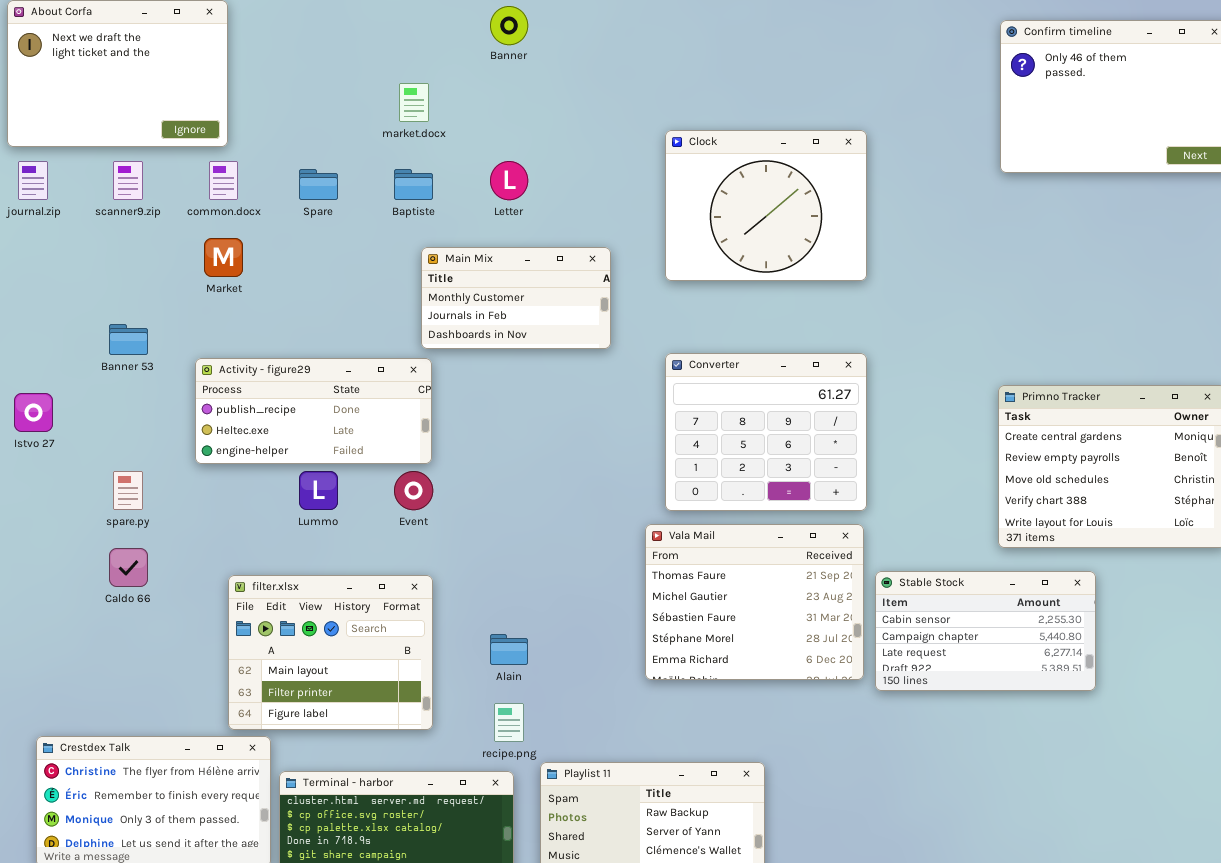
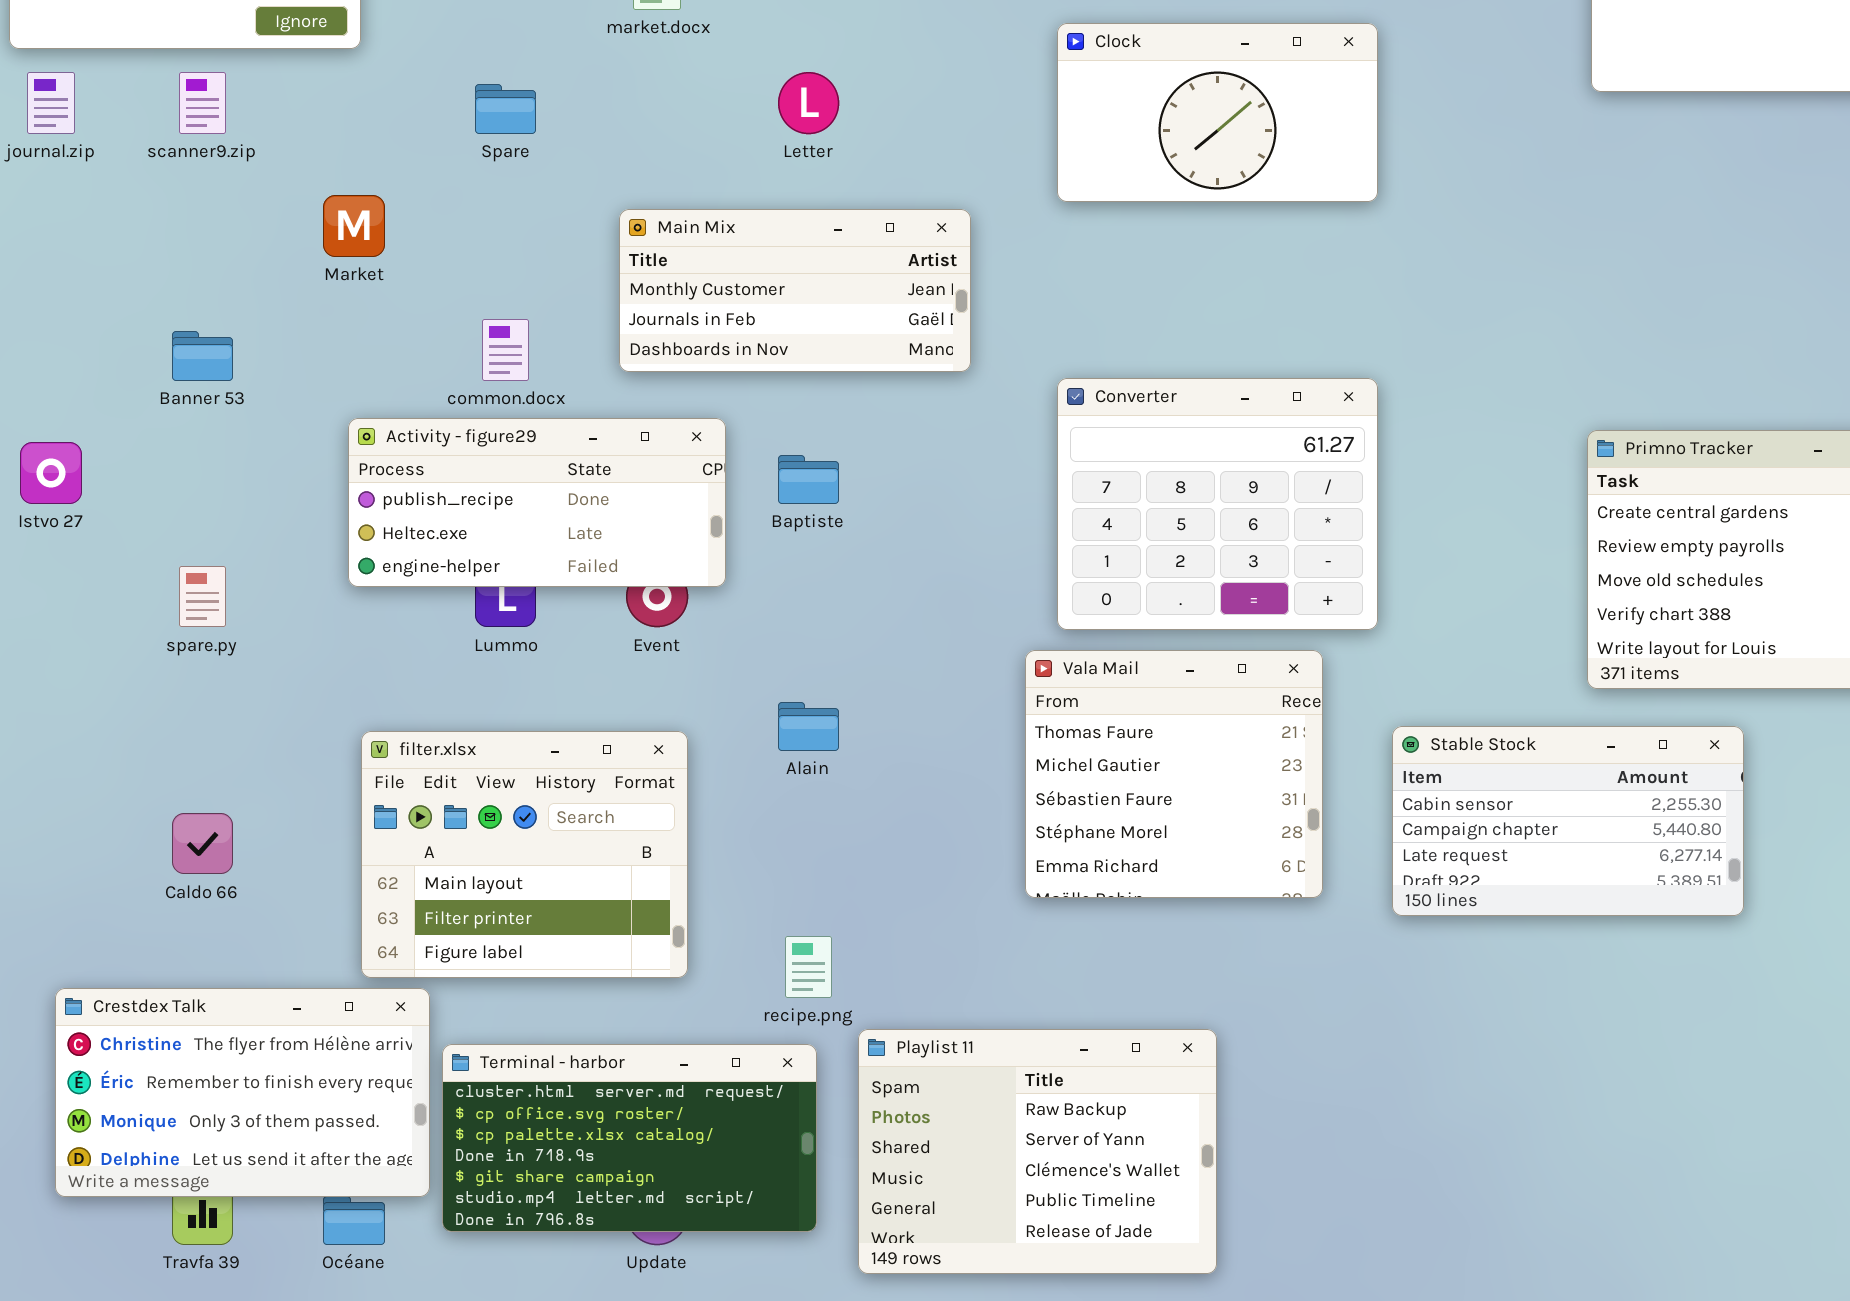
Clock: [665,130,867,281] -> [1057,23,1378,202], resized
common.docx: [209,161,238,200] -> [482,319,529,381], moved
Baptiste: [394,169,433,200] -> [778,455,839,504], moved
Main Mix: [421,247,611,349] -> [619,209,971,372], resized
Activity - figure29: [195,358,432,464] -> [348,418,726,587], moved
Vala Mail: [645,524,864,680] -> [1025,650,1323,898], resized
Caldo 66: [109,548,148,587] -> [172,813,233,874], moved
Alain: [490,634,528,665] -> [778,702,839,751], moved

